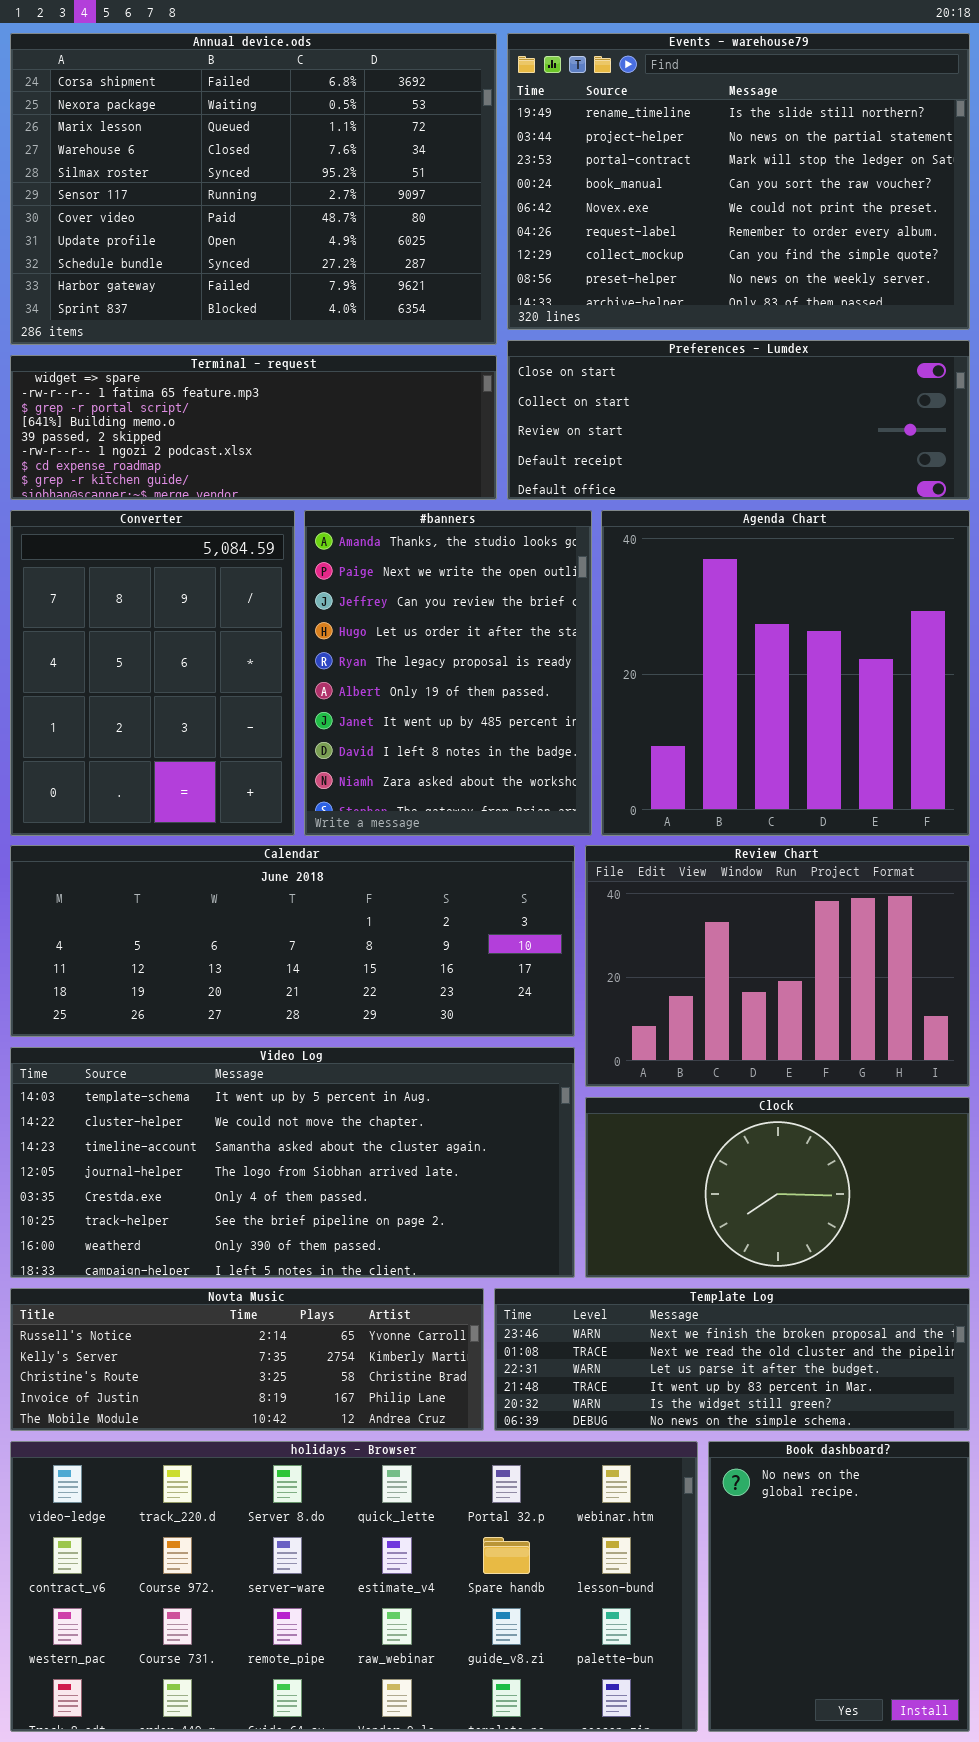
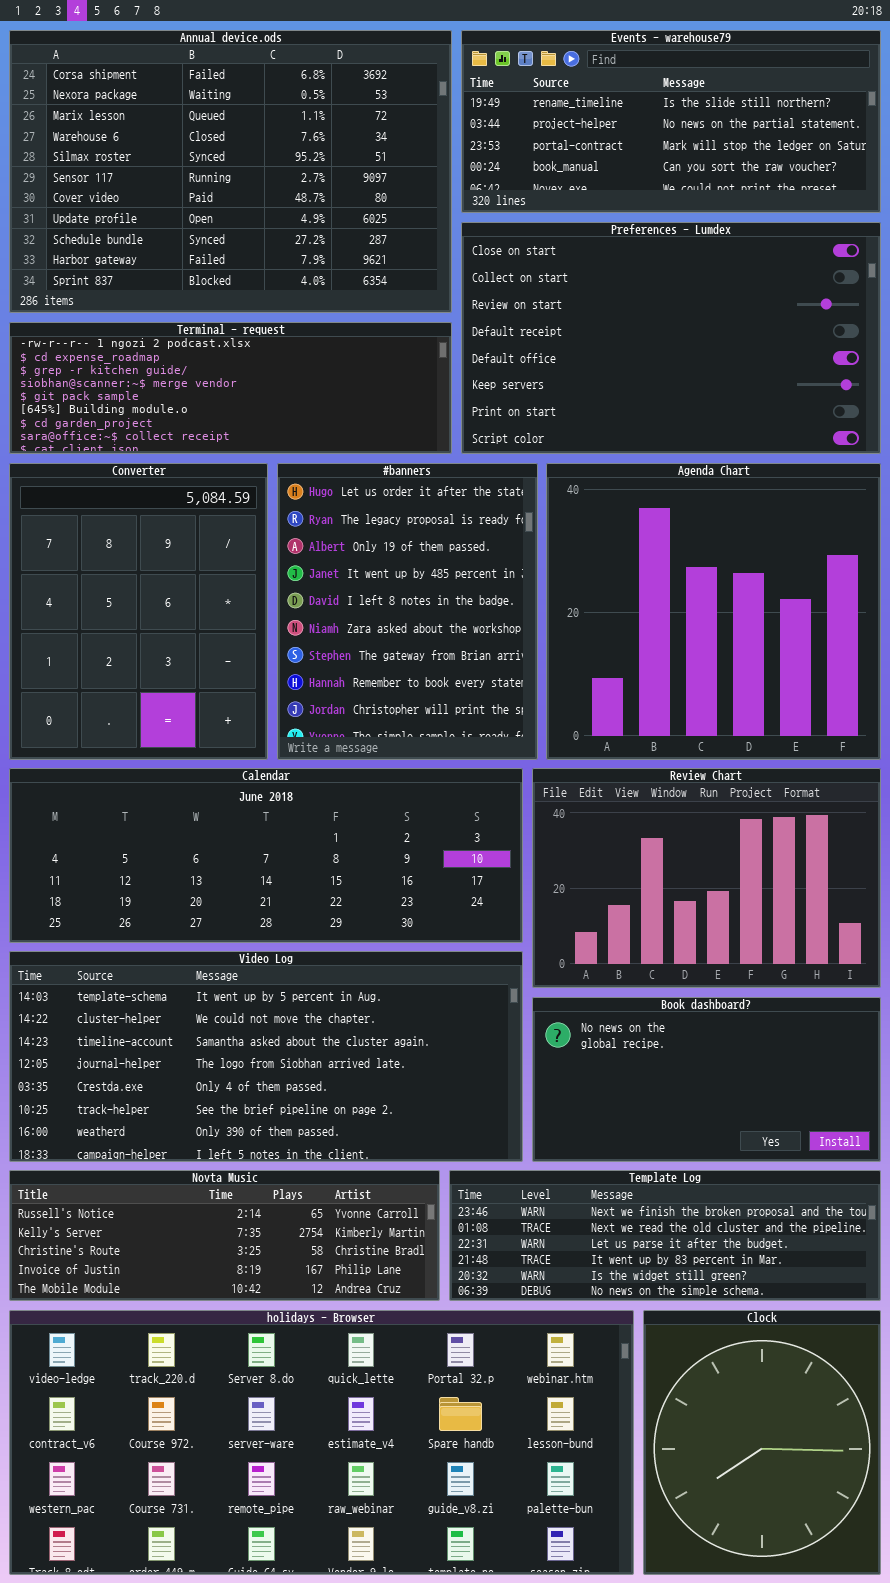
Events - warehouse79: [507,33,970,330] -> [461,30,881,213], resized
Preferences - Lumdex: [507,340,970,500] -> [461,222,881,454], resized
Terminal - request: [10,355,497,500] -> [9,322,452,454], scrolled down 5 rows
#banners: [304,510,592,836] -> [277,463,538,760], scrolled down 3 rows
Clock: [585,1097,970,1278] -> [643,1310,881,1575], moved, resized
Book dashboard?: [708,1441,970,1732] -> [532,997,881,1162], moved, resized

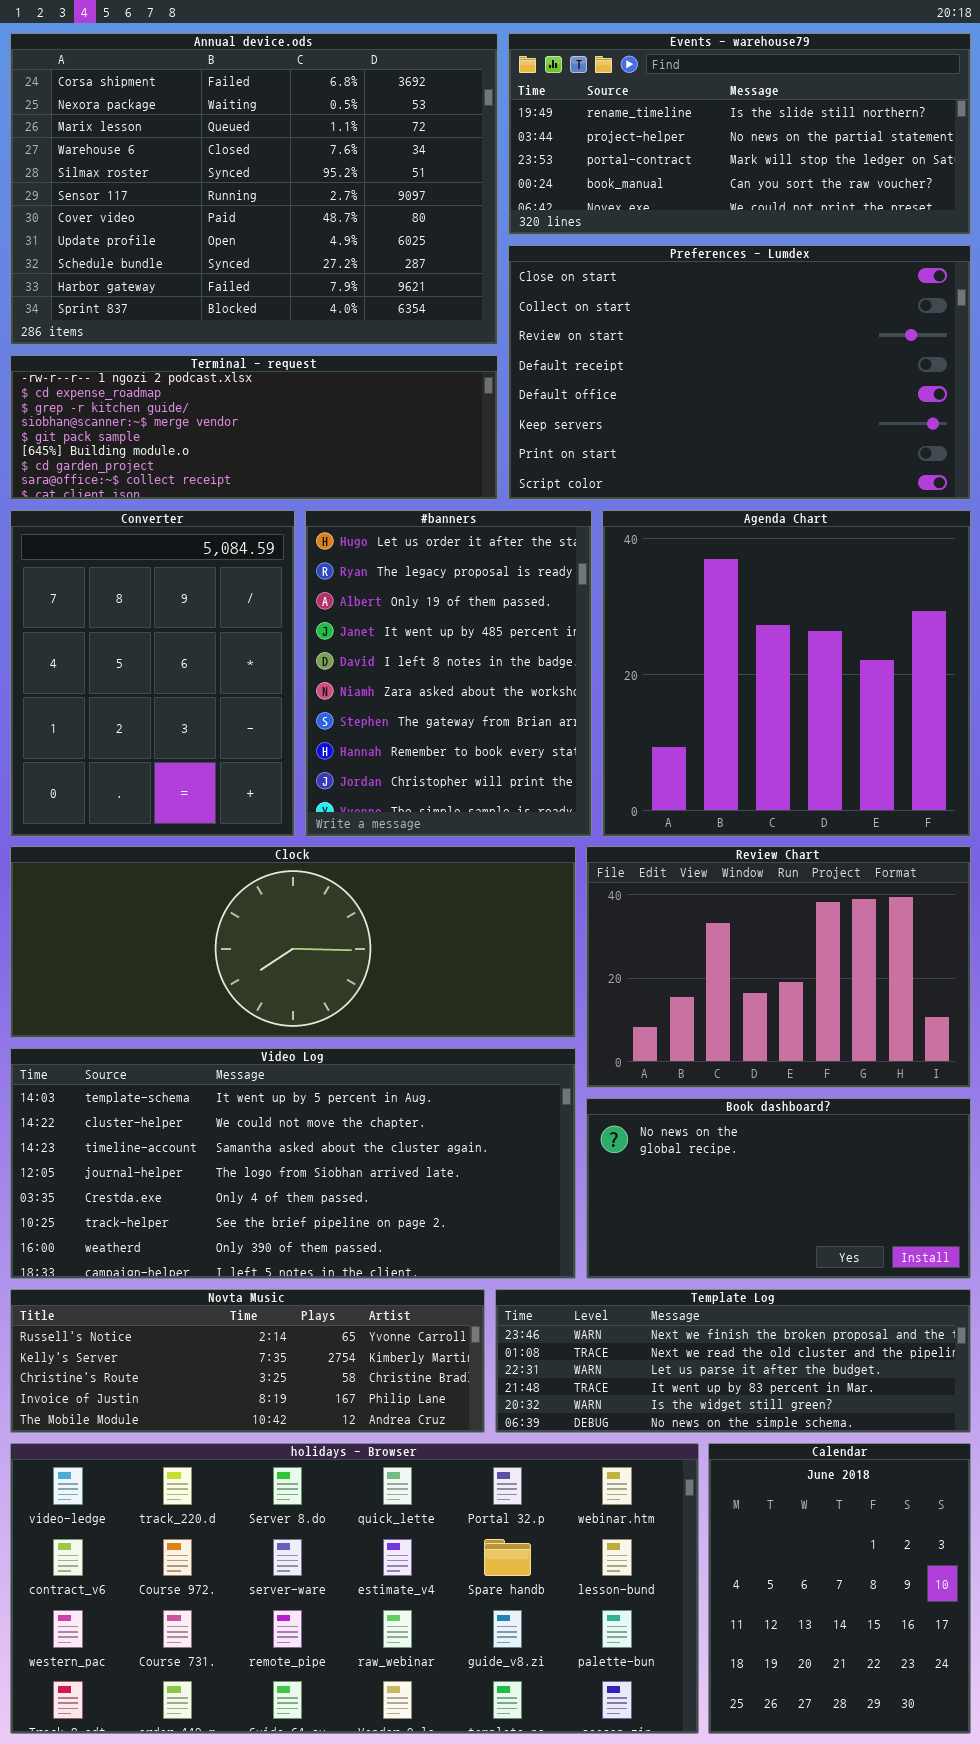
Calendar: [9,768,523,943] -> [708,1443,971,1734], moved, resized
Clock: [643,1310,881,1575] -> [10,846,576,1038], moved, resized

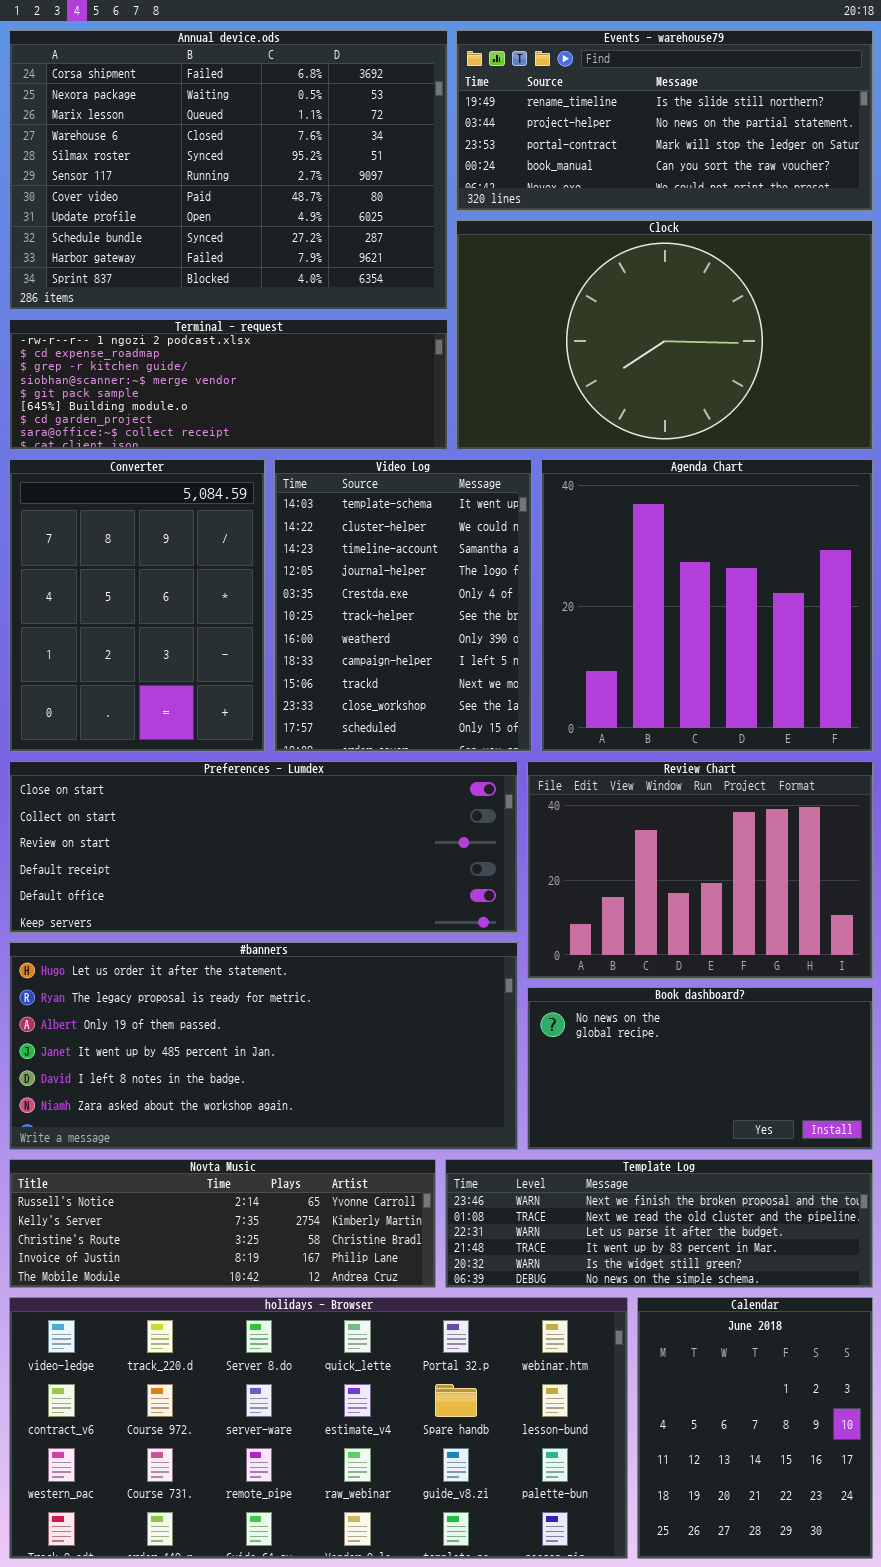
Preferences - Lumdex: [508,245,971,500] -> [9,761,518,933], moved, resized
#banners: [305,510,592,837] -> [9,942,518,1150], moved, resized
Clock: [10,846,576,1038] -> [456,220,873,450], moved, resized
Video Log: [10,1048,576,1279] -> [274,459,532,752], moved, resized

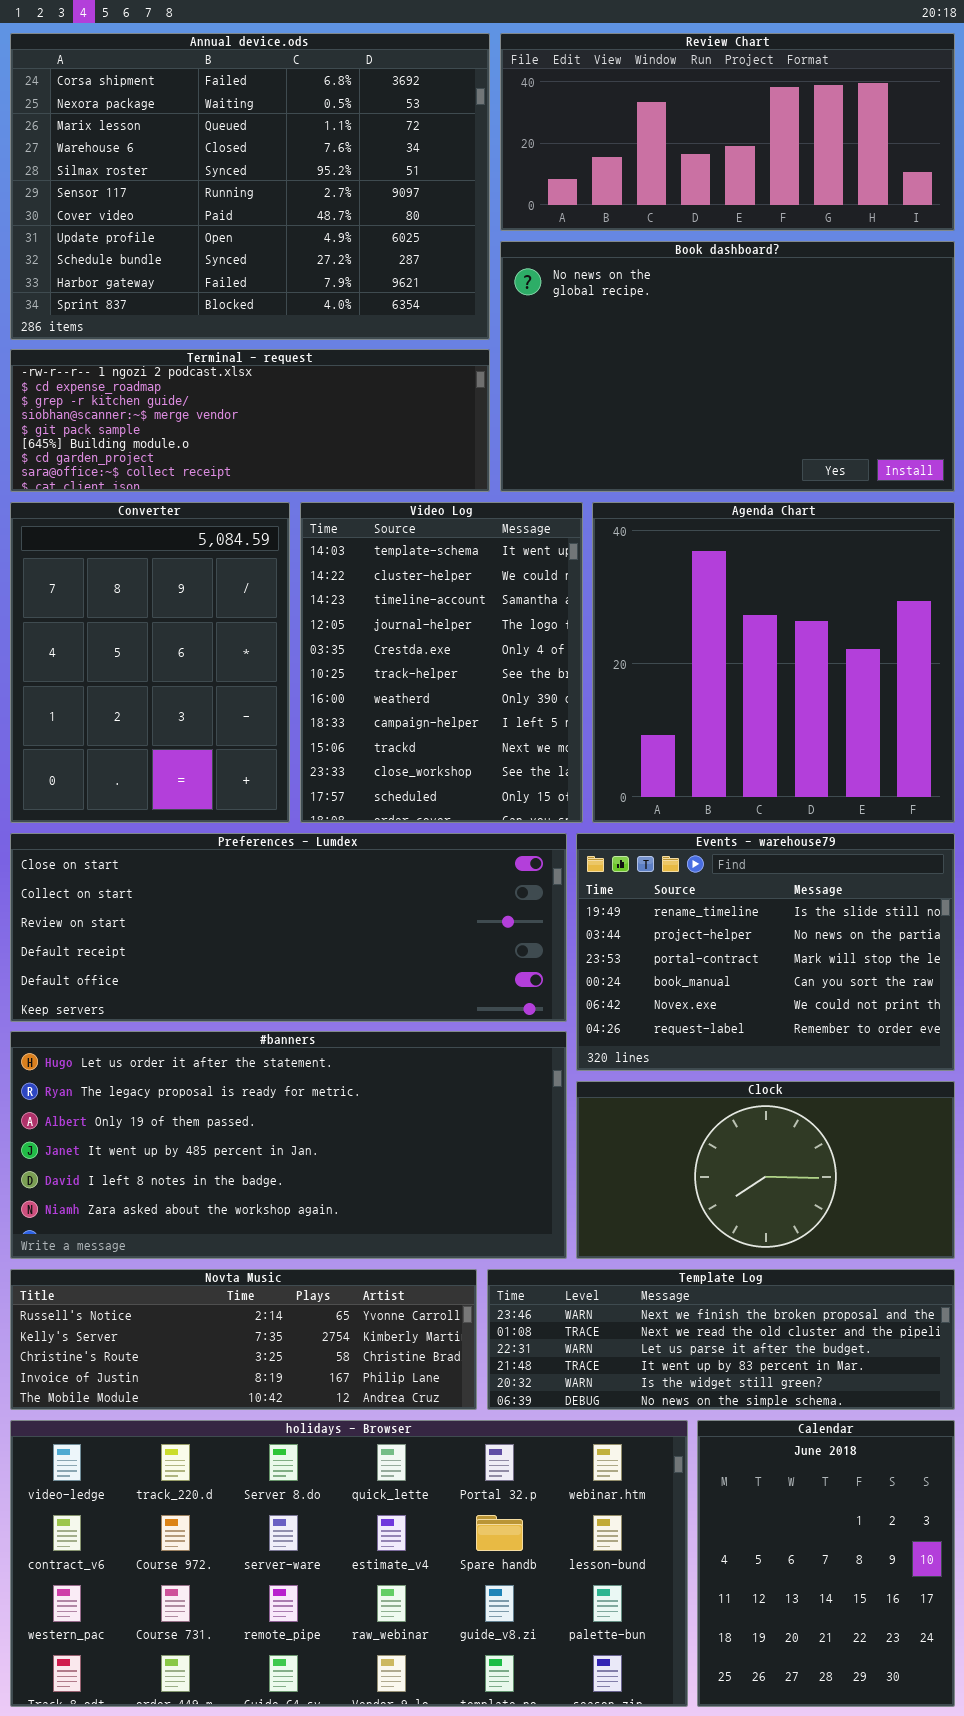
Events - warehouse79: [456,30,873,211] -> [576,833,955,1071], moved, resized
Clock: [456,220,873,450] -> [576,1081,955,1259], moved, resized
Review Chart: [527,761,873,979] -> [500,33,955,231], moved, resized
Book dashboard?: [527,987,873,1150] -> [500,241,955,492], moved, resized

